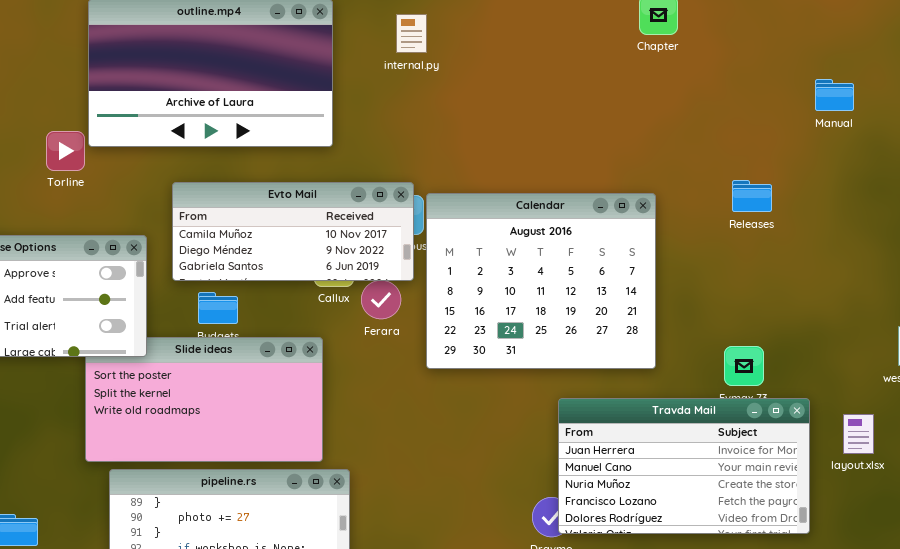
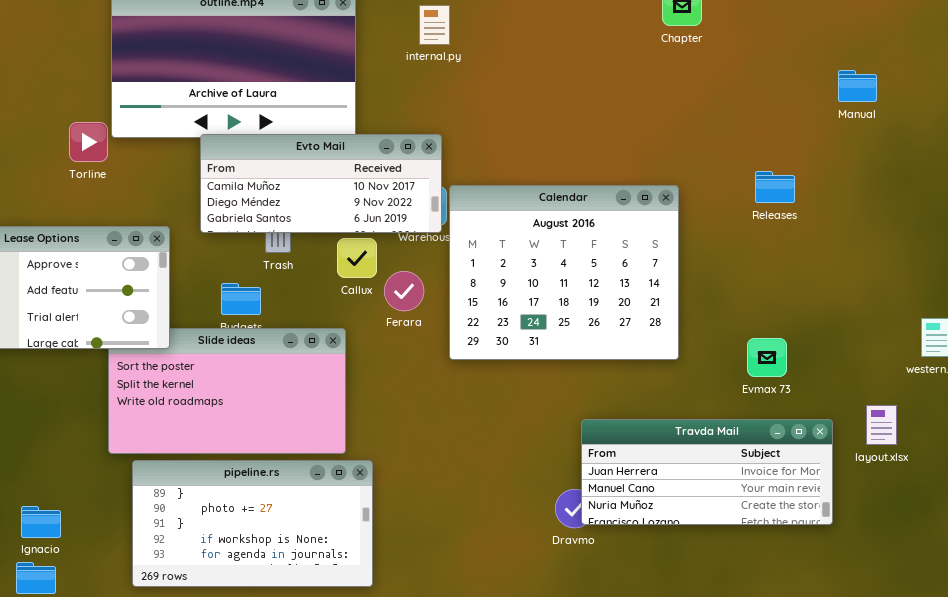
Evto Mail: [172,182,414,281] -> [200,134,442,233], moved
Travda Mail: [558,398,810,534] -> [581,419,833,525], resized

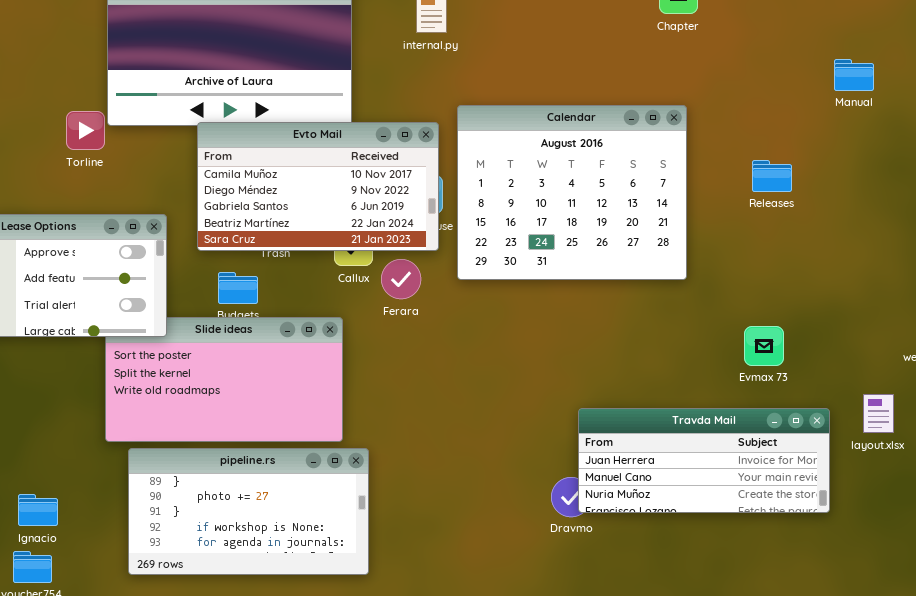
Evto Mail: [200,134,442,233] -> [197,122,439,251], resized
Calendar: [449,185,679,360] -> [457,105,687,280], moved

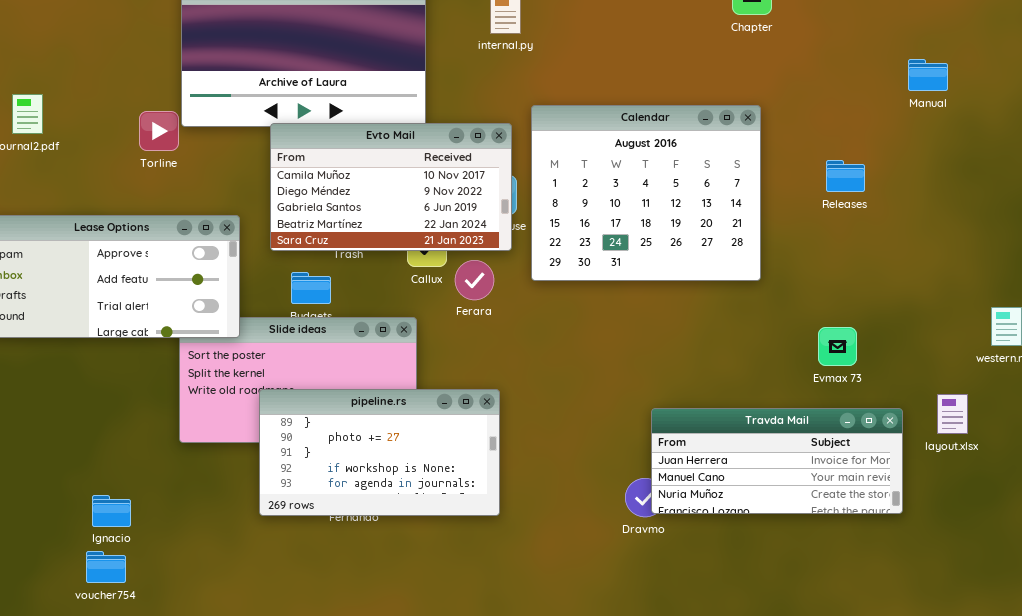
pipeline.rs: [128,448,369,575] -> [259,389,500,516], moved

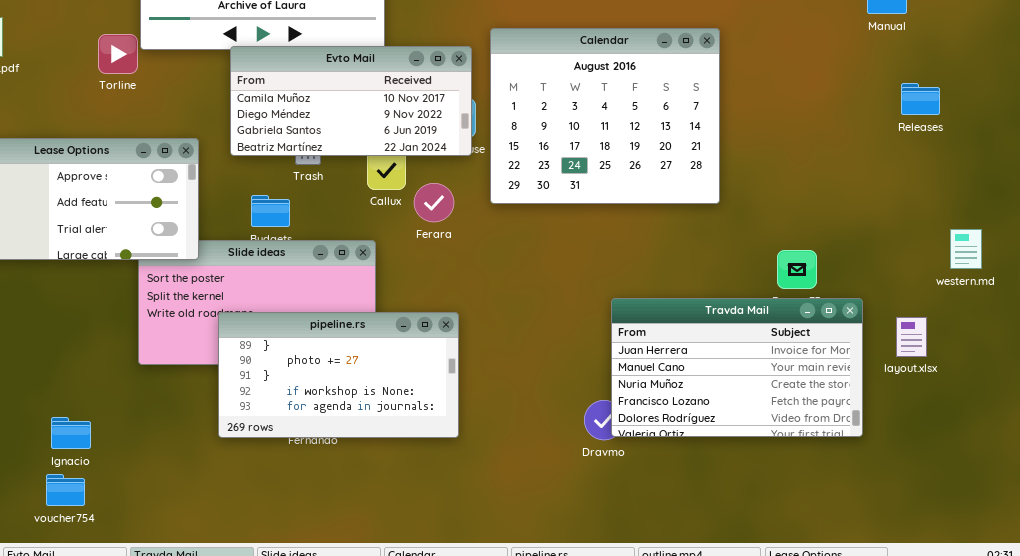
Evto Mail: [270,123,512,251] -> [230,46,472,156], resized
Releases: [826,160,865,192] -> [901,83,940,115], moved
Travda Mail: [651,408,903,514] -> [611,298,863,437], resized

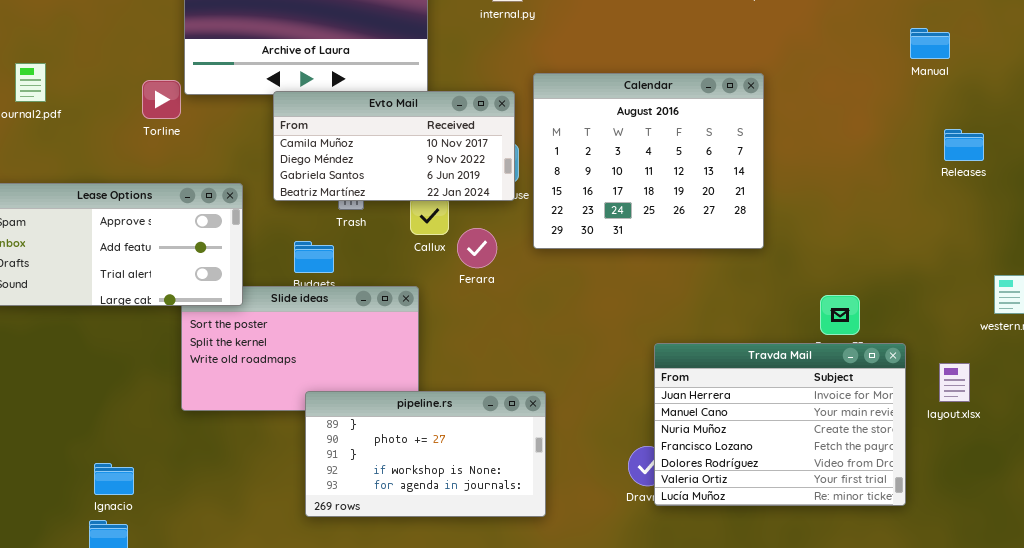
Travda Mail: [611,298,863,437] -> [654,343,906,506], resized
pipeline.rs: [218,312,459,438] -> [305,391,546,517], moved

